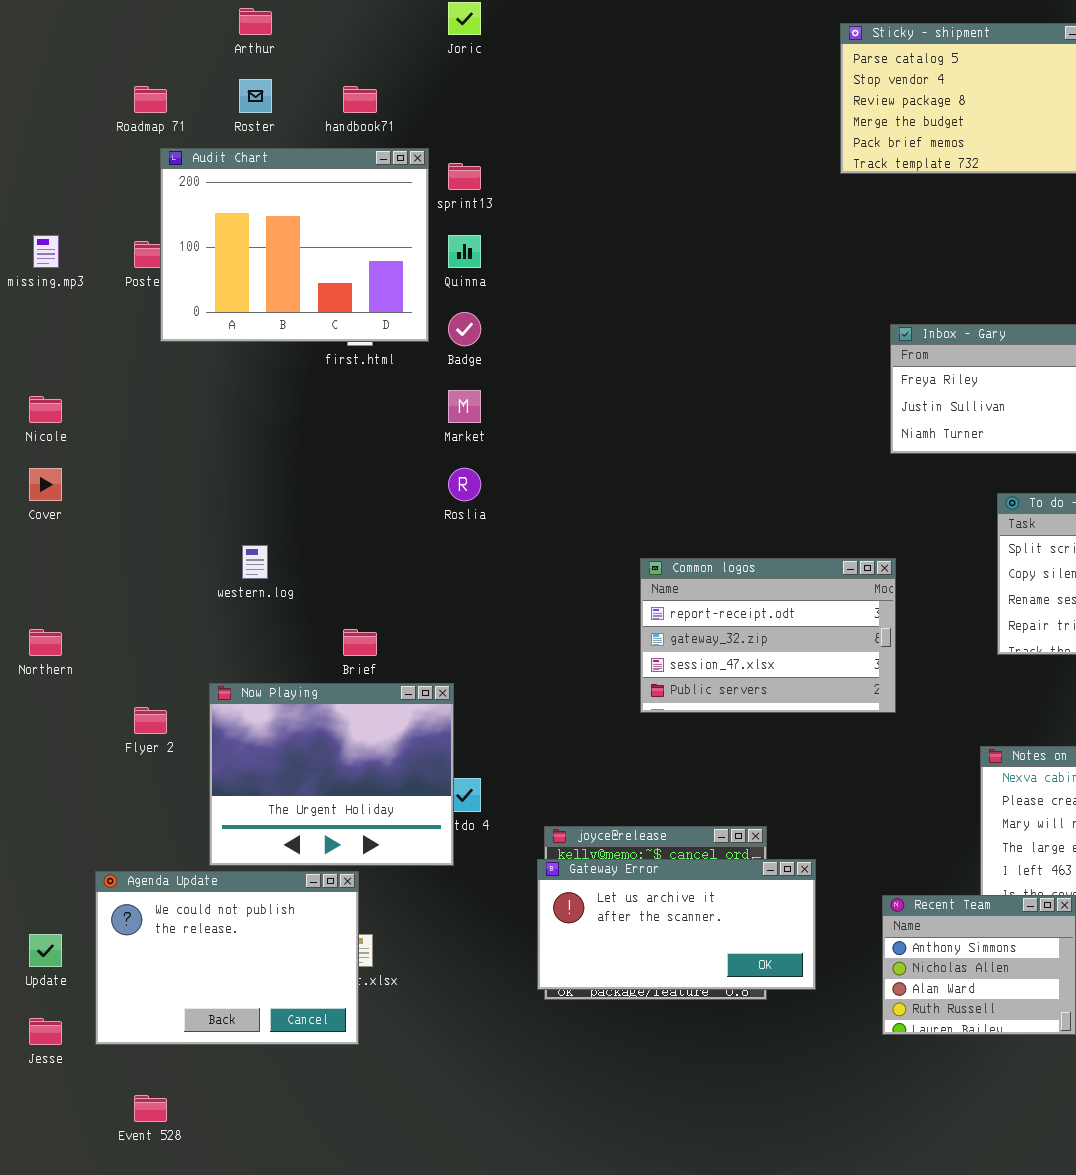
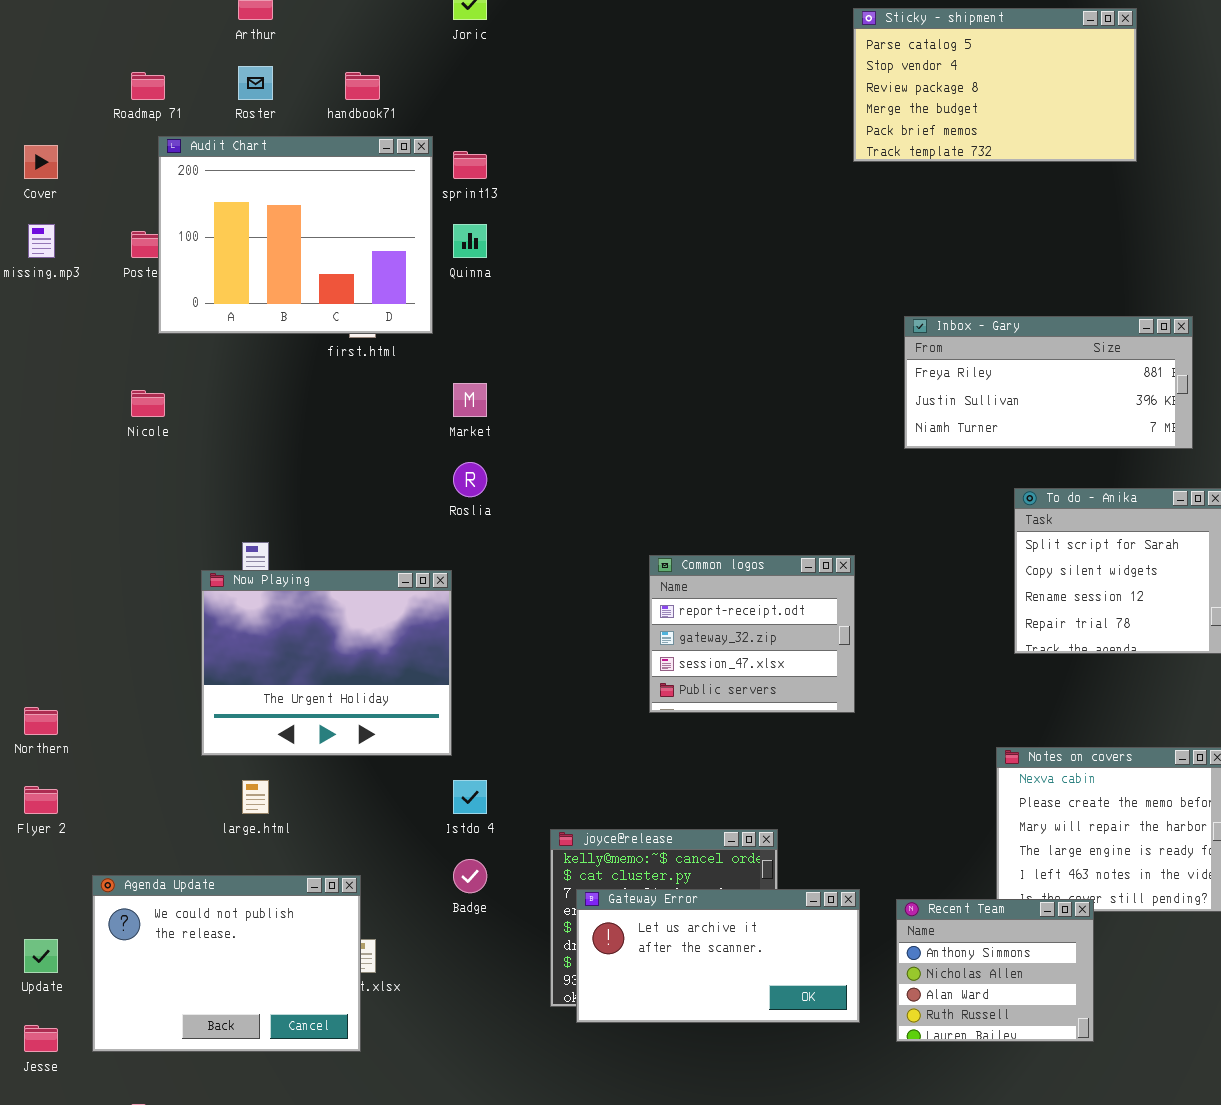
Badge: [448,312,481,346] -> [453,859,487,893], moved
Nicole: [29,396,62,423] -> [131,390,165,417], moved
Cover: [29,468,62,501] -> [24,145,58,179], moved
Common logos: [640,558,896,713] -> [649,555,855,713], resized
Northern: [29,629,62,656] -> [24,707,58,735], moved
Now Playing: [209,683,454,866] -> [201,570,452,756], moved
Flyer 2: [134,707,167,734] -> [24,786,58,814], moved
Gateway Error: [537,859,816,990] -> [576,889,860,1023], moved

